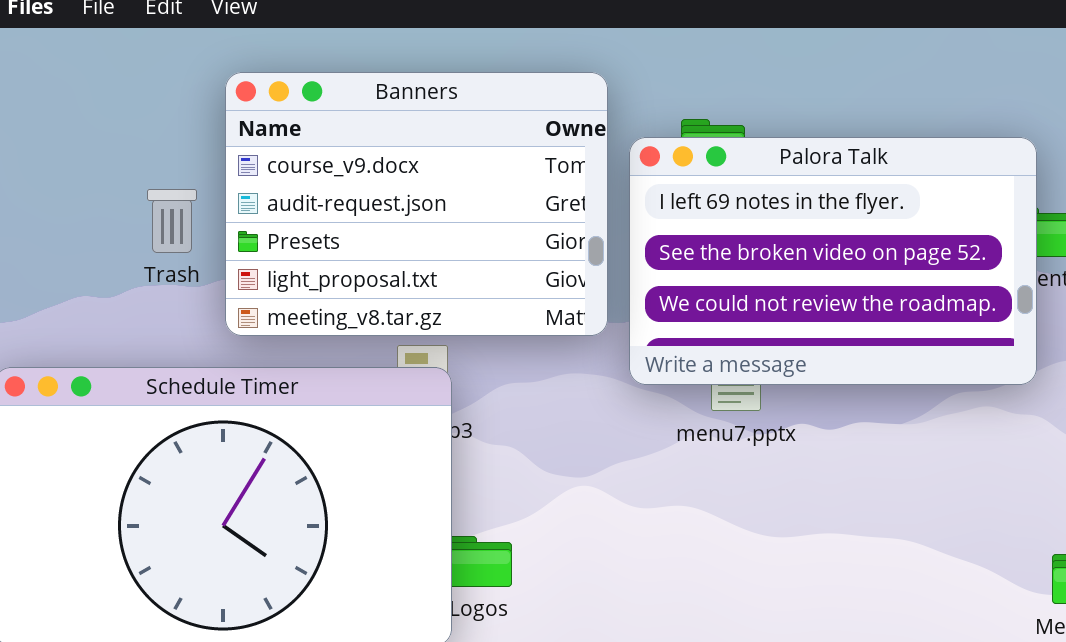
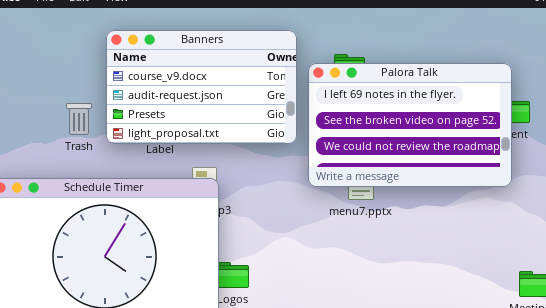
Banners: [225,72,608,336] -> [106,30,297,144], resized
Trash: [147,189,197,253] -> [66,103,92,135], moved

